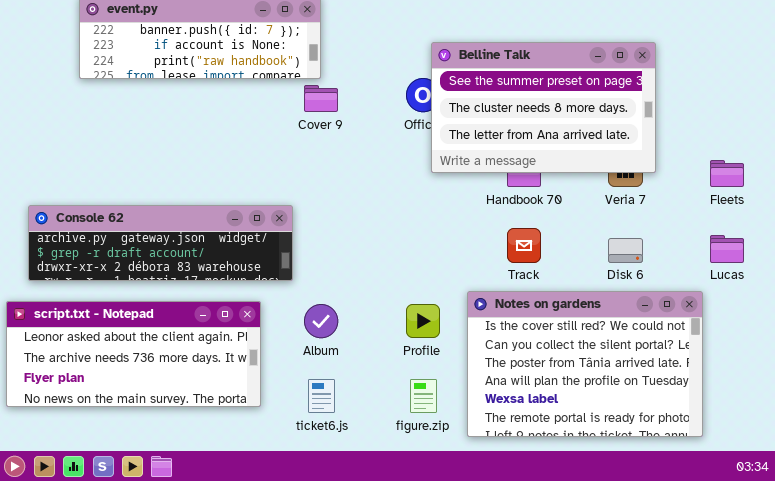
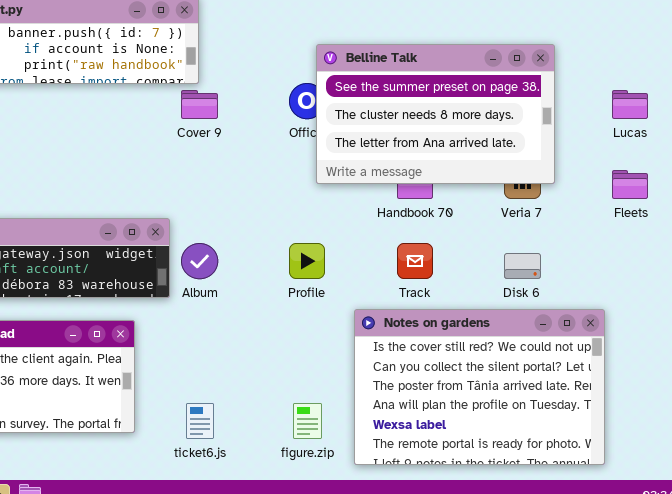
Lucas: [710,235,744,263] -> [612,90,648,119], moved
Album: [304,304,338,338] -> [181,243,218,279], moved
Profile: [406,304,440,338] -> [289,243,325,279], moved

